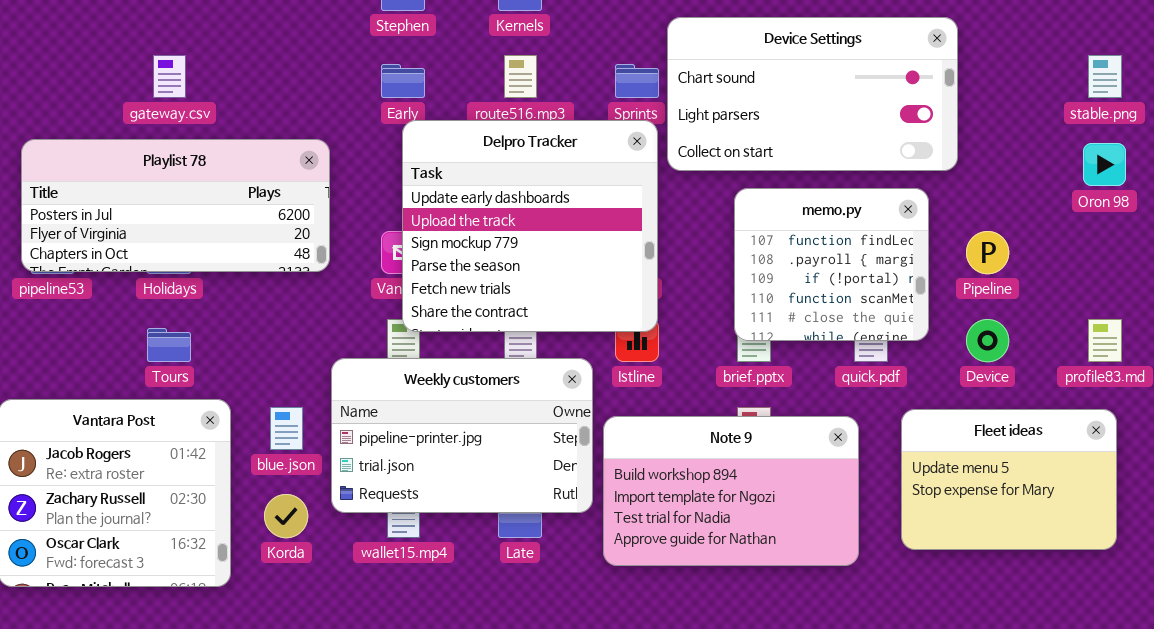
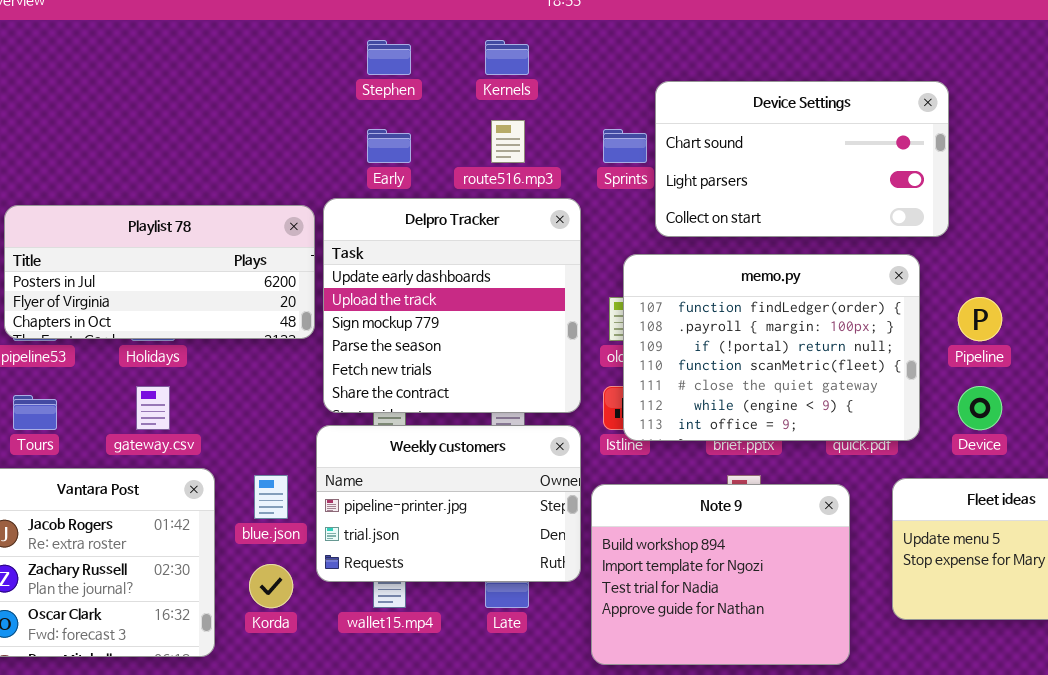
gateway.csv: [153,55,186,98] -> [136,386,170,430], moved
Delpro Tracker: [402,120,658,332] -> [323,198,581,413], moved
memo.py: [734,188,929,341] -> [623,254,920,441], resized
Tours: [147,328,191,362] -> [13,395,57,430], moved
Note 9: [603,416,859,566] -> [591,484,850,665], resized

